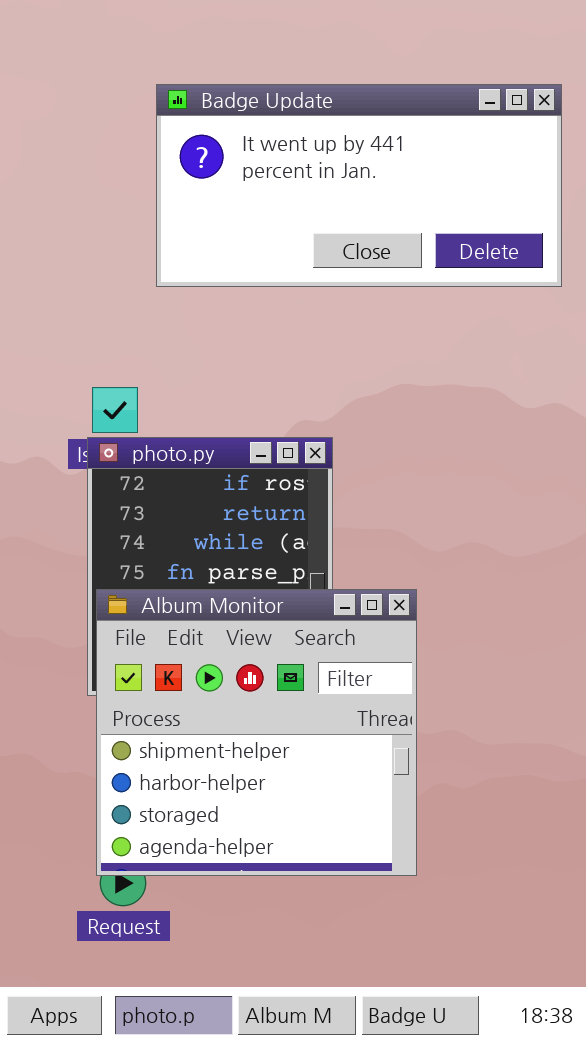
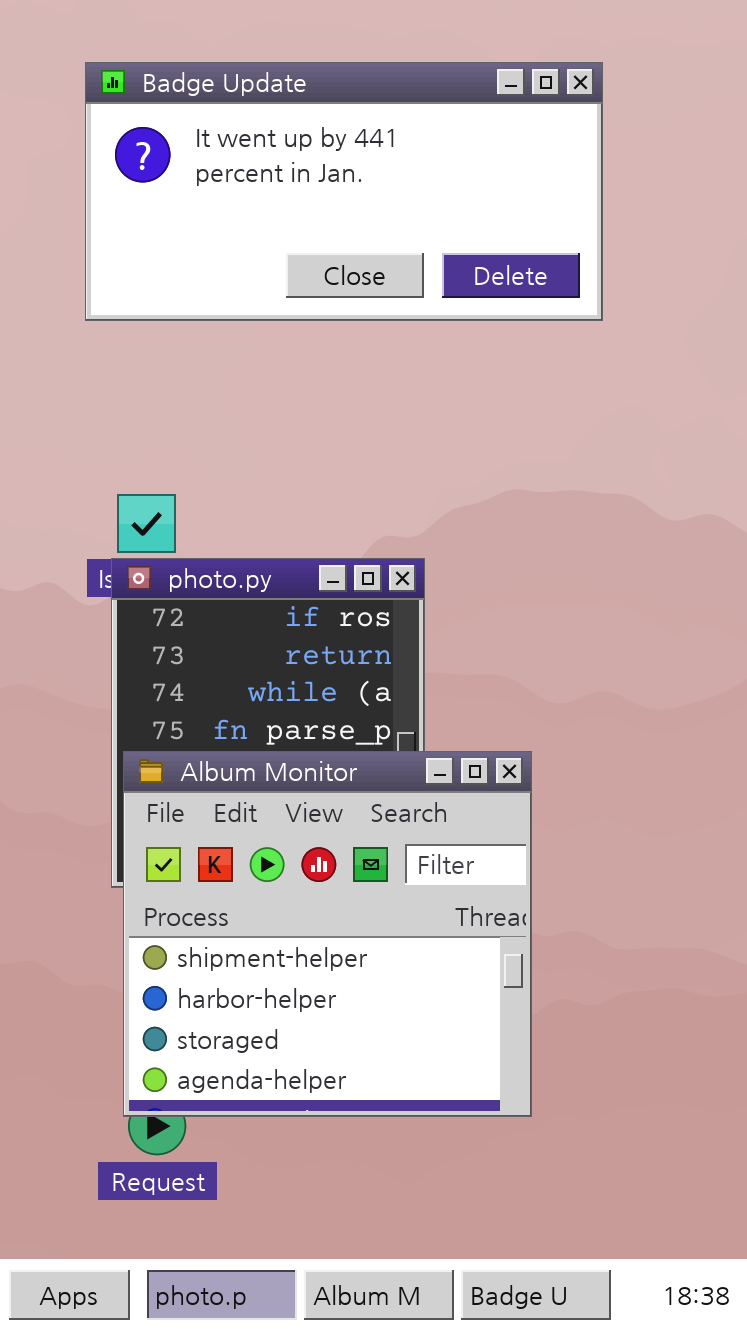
Badge Update: [156,84,562,287] -> [85,62,603,321], moved

